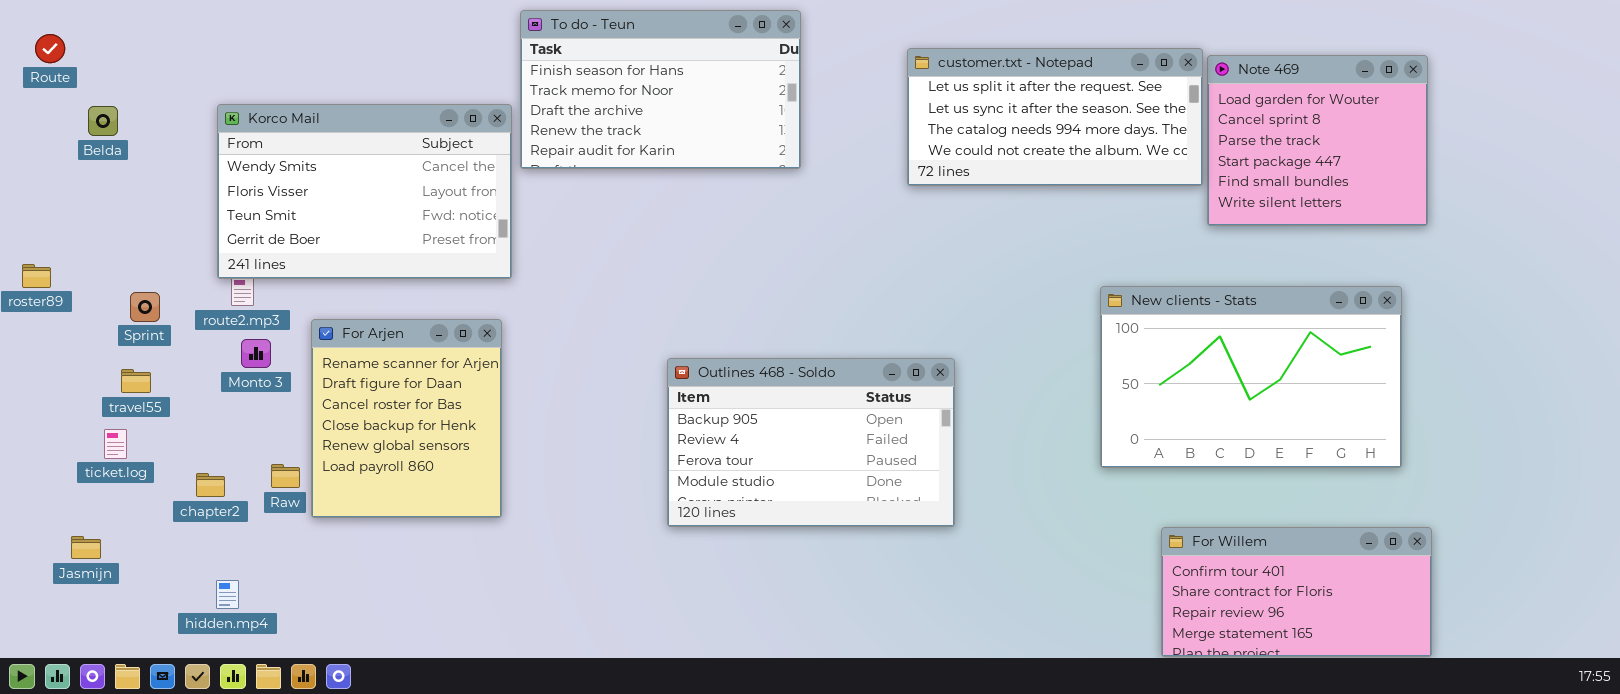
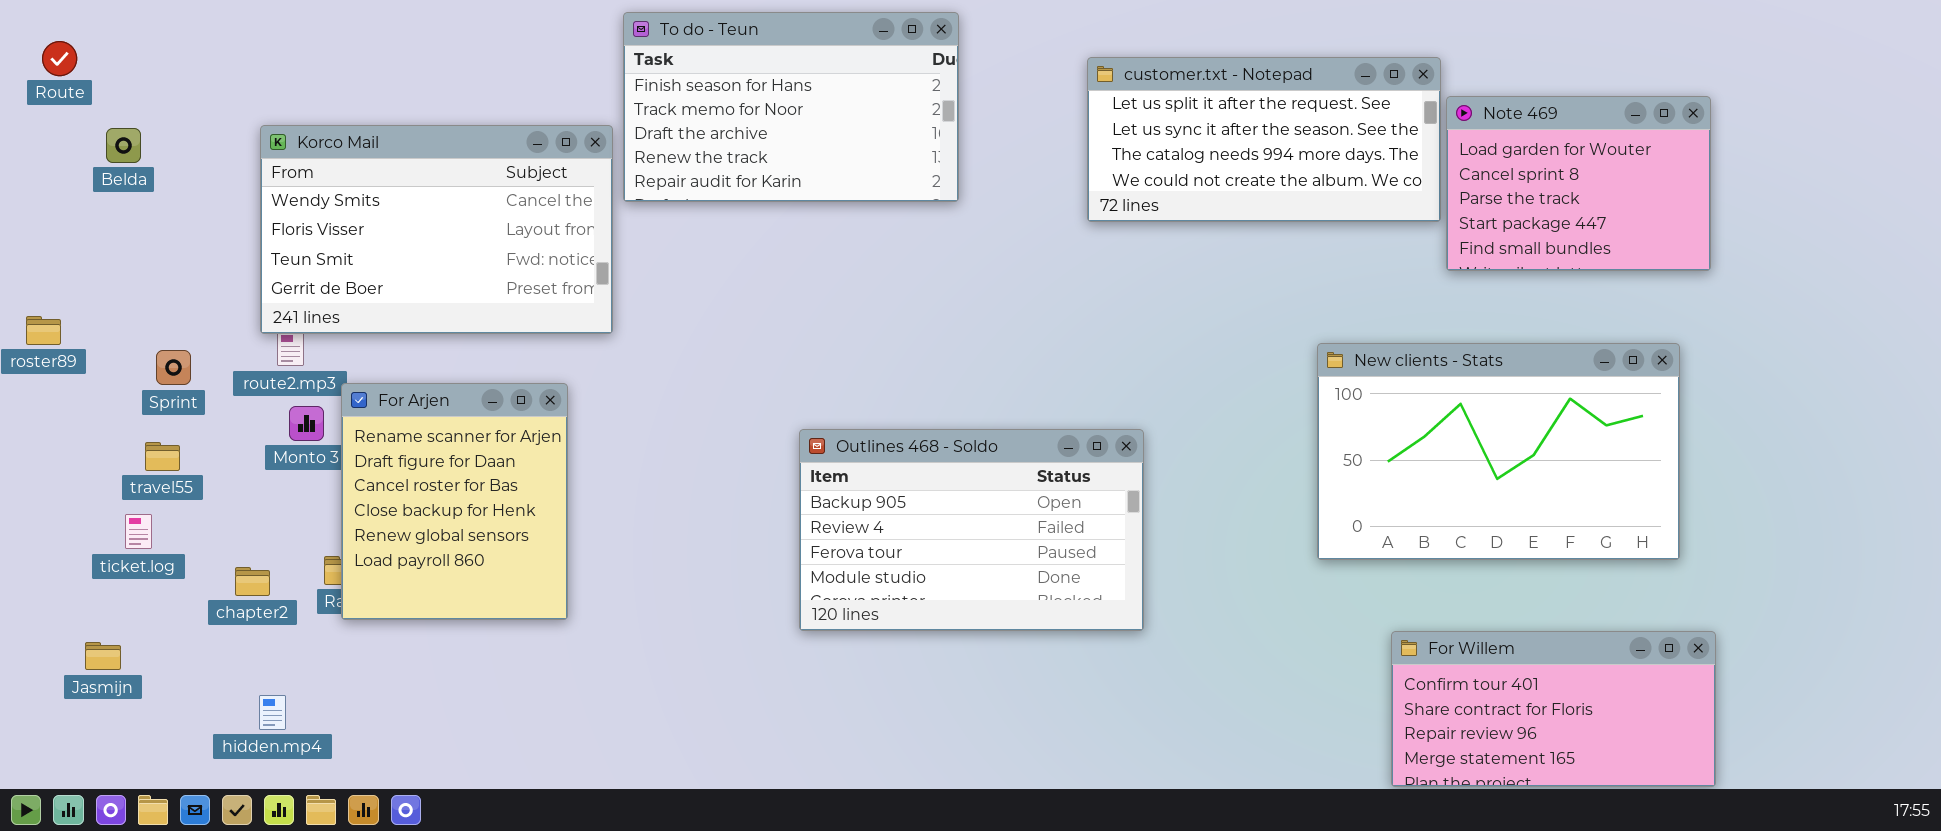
Note 469: [1207,55,1428,226] -> [1446,96,1711,271], resized
For Arjen: [311,319,502,518] -> [341,383,568,620], moved

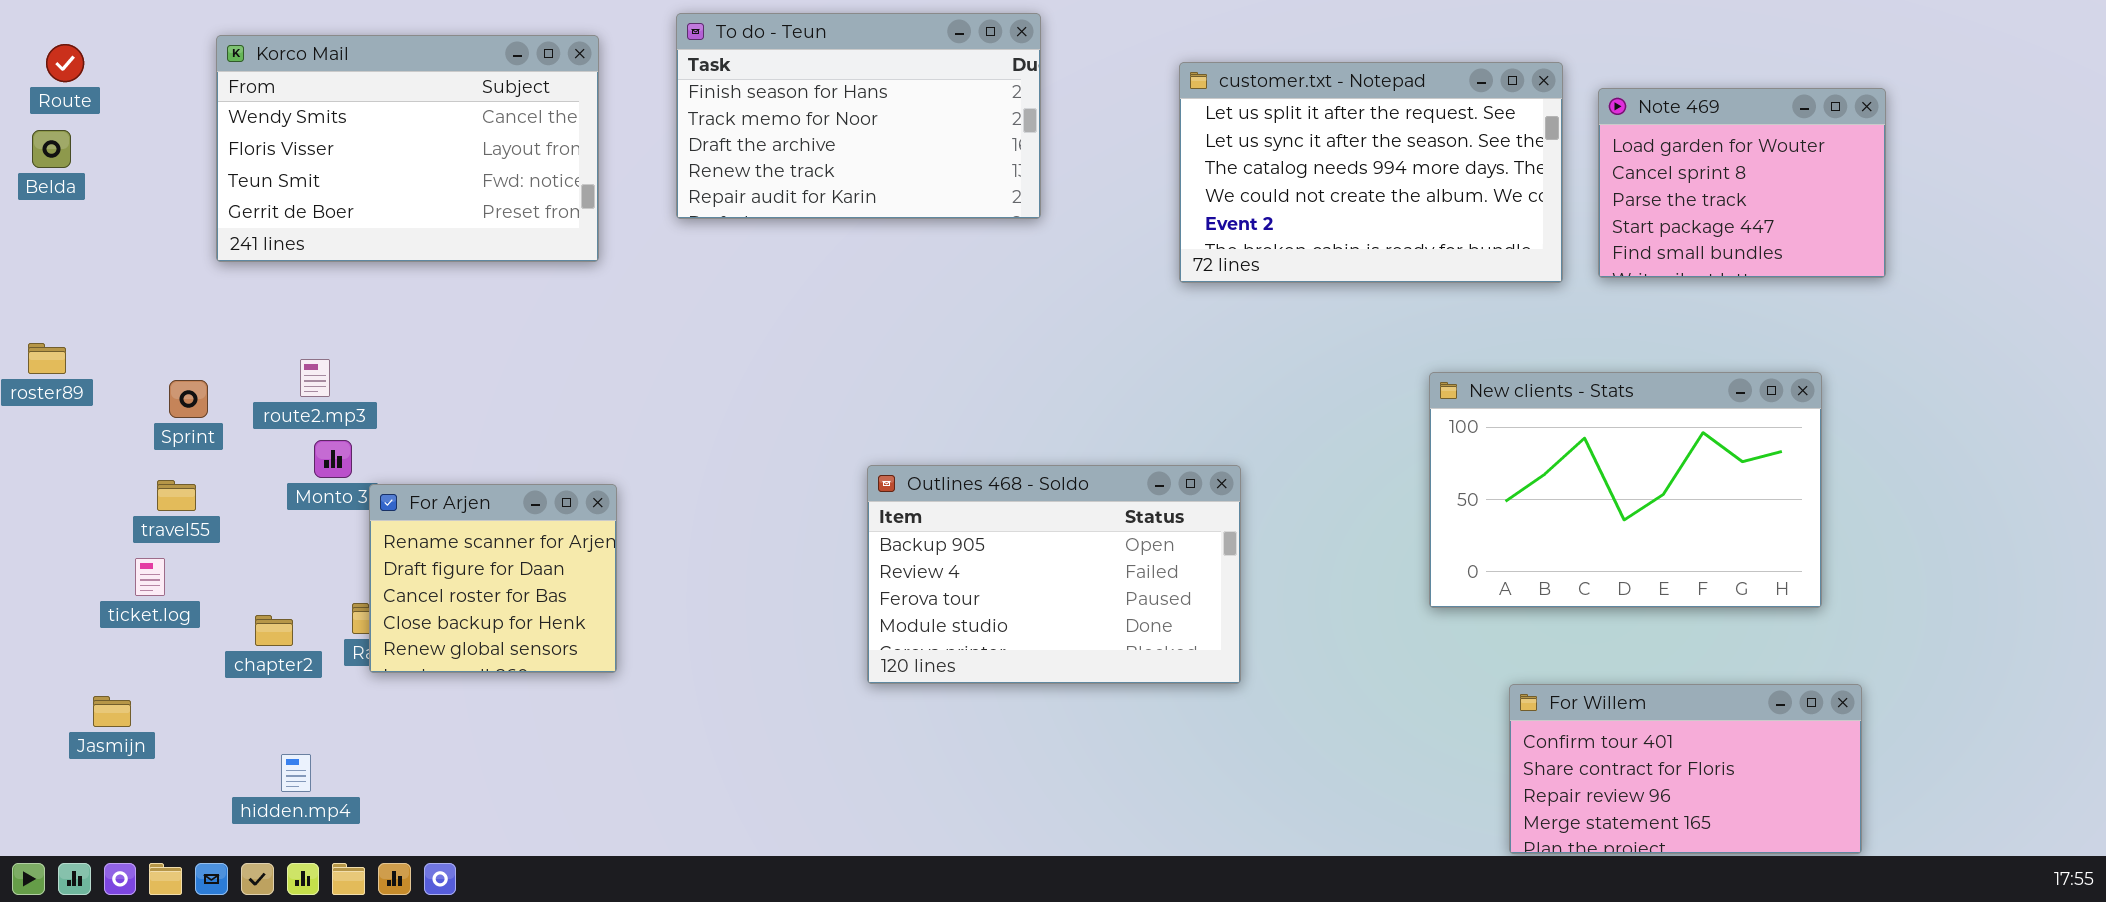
customer.txt - Notepad: [1087,57,1441,222] -> [1179,62,1563,283], resized
Note 469: [1446,96,1711,271] -> [1598,88,1886,278], moved
Korco Mail: [260,125,613,334] -> [216,35,599,262], moved
Belda: [106,128,141,163] -> [32,130,71,168], moved
For Arjen: [341,383,568,620] -> [369,484,617,673], resized

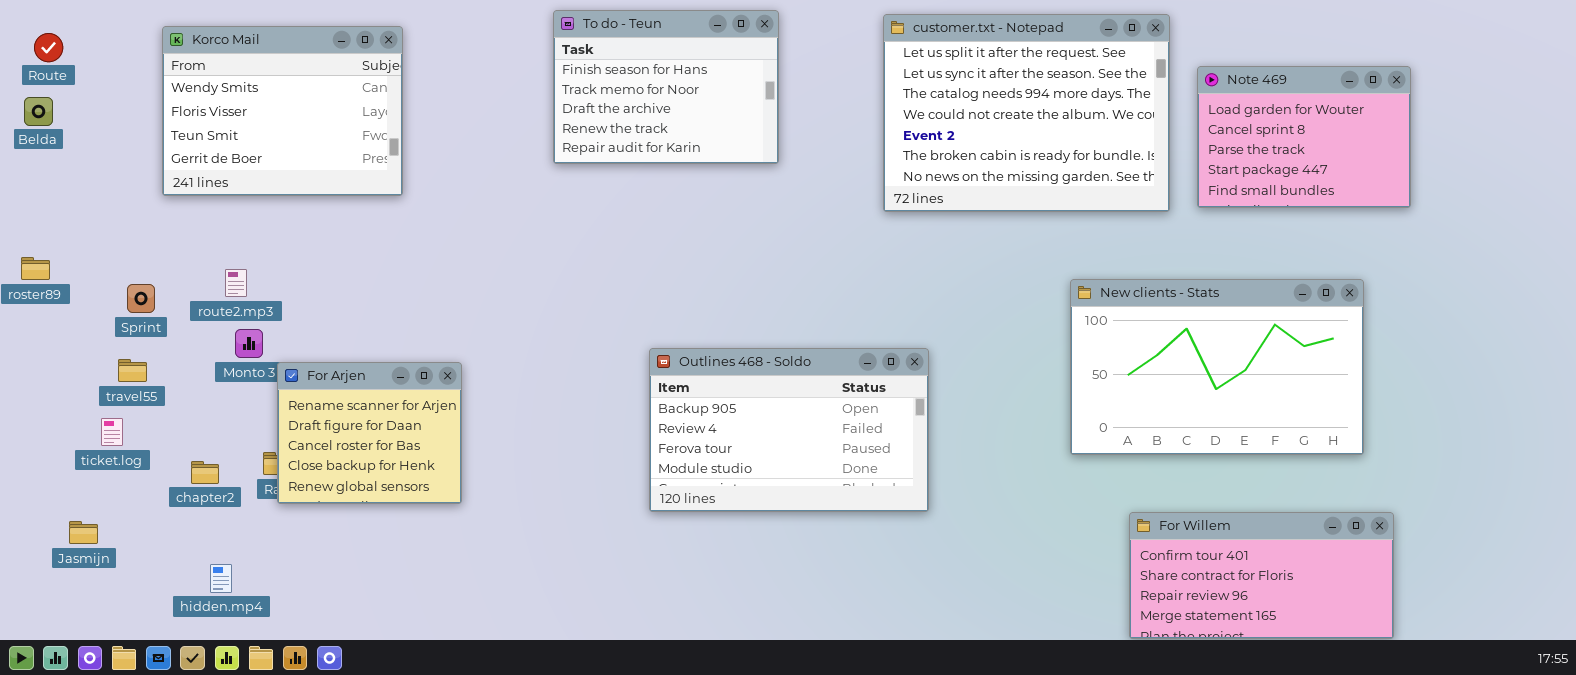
To do - Teun: [676,13,1041,219] -> [553,10,779,164], resized
Korco Mail: [216,35,599,262] -> [162,26,403,196], resized
customer.txt - Notepad: [1179,62,1563,283] -> [883,14,1170,212], resized

